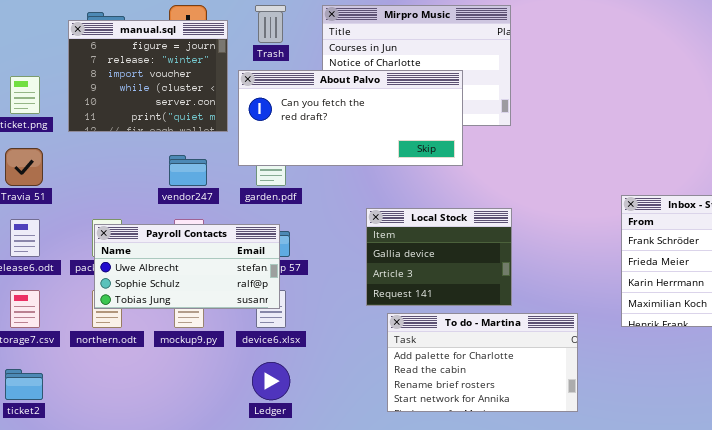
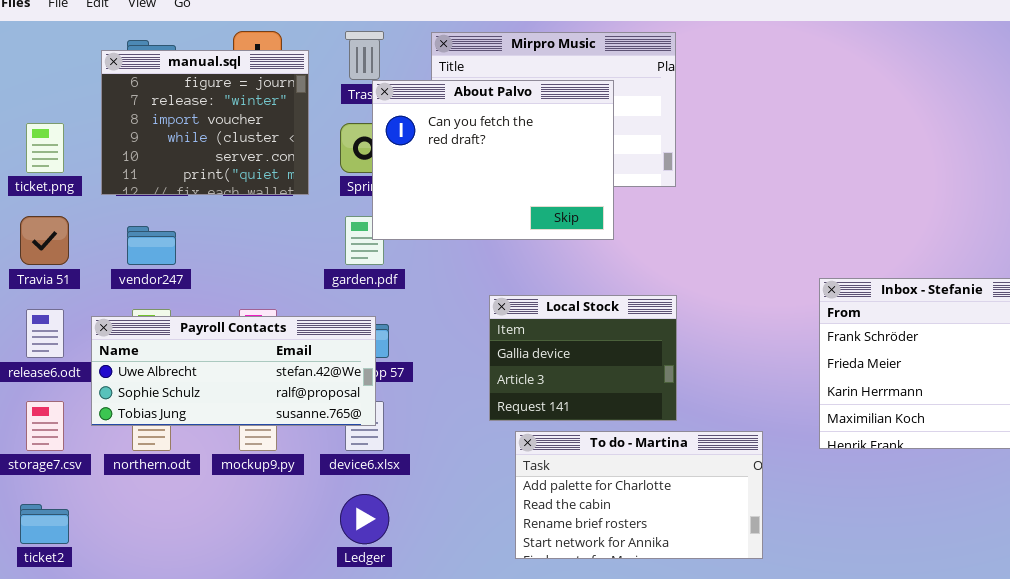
About Palvo: [238,70,463,166] -> [372,80,614,240], resized
vendor247: [169,155,207,186] -> [127,226,176,265], moved
Payroll Contacts: [94,224,280,309] -> [91,316,376,426], resized

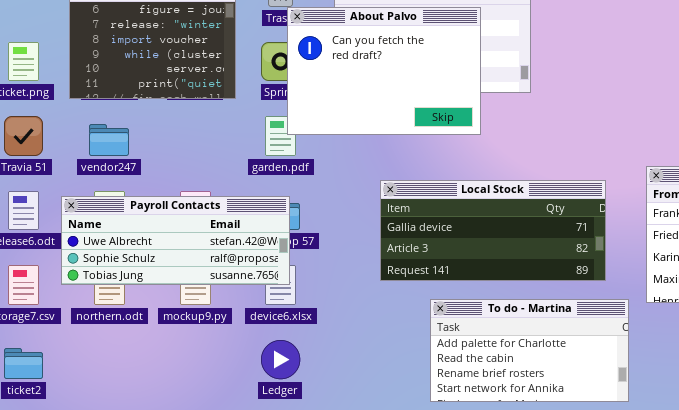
Local Stock: [489,295,677,421] -> [380,180,606,281], resized
To do - Martina: [515,431,763,559] -> [430,299,629,402], moved

